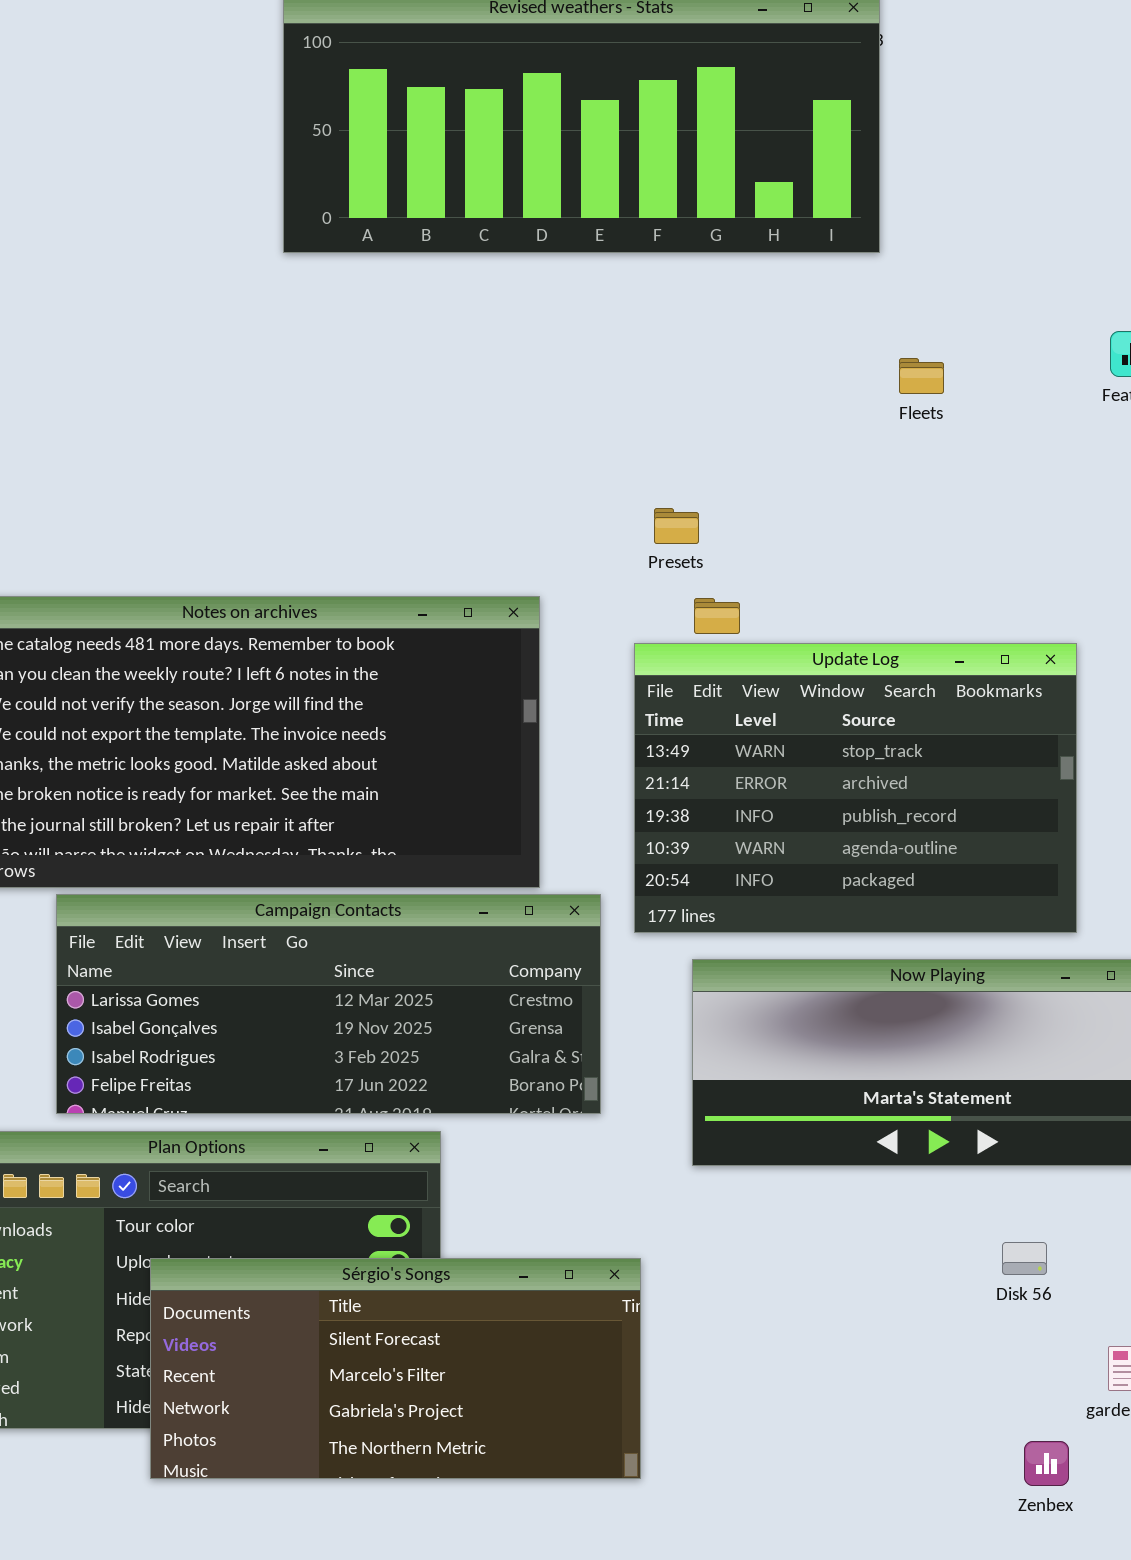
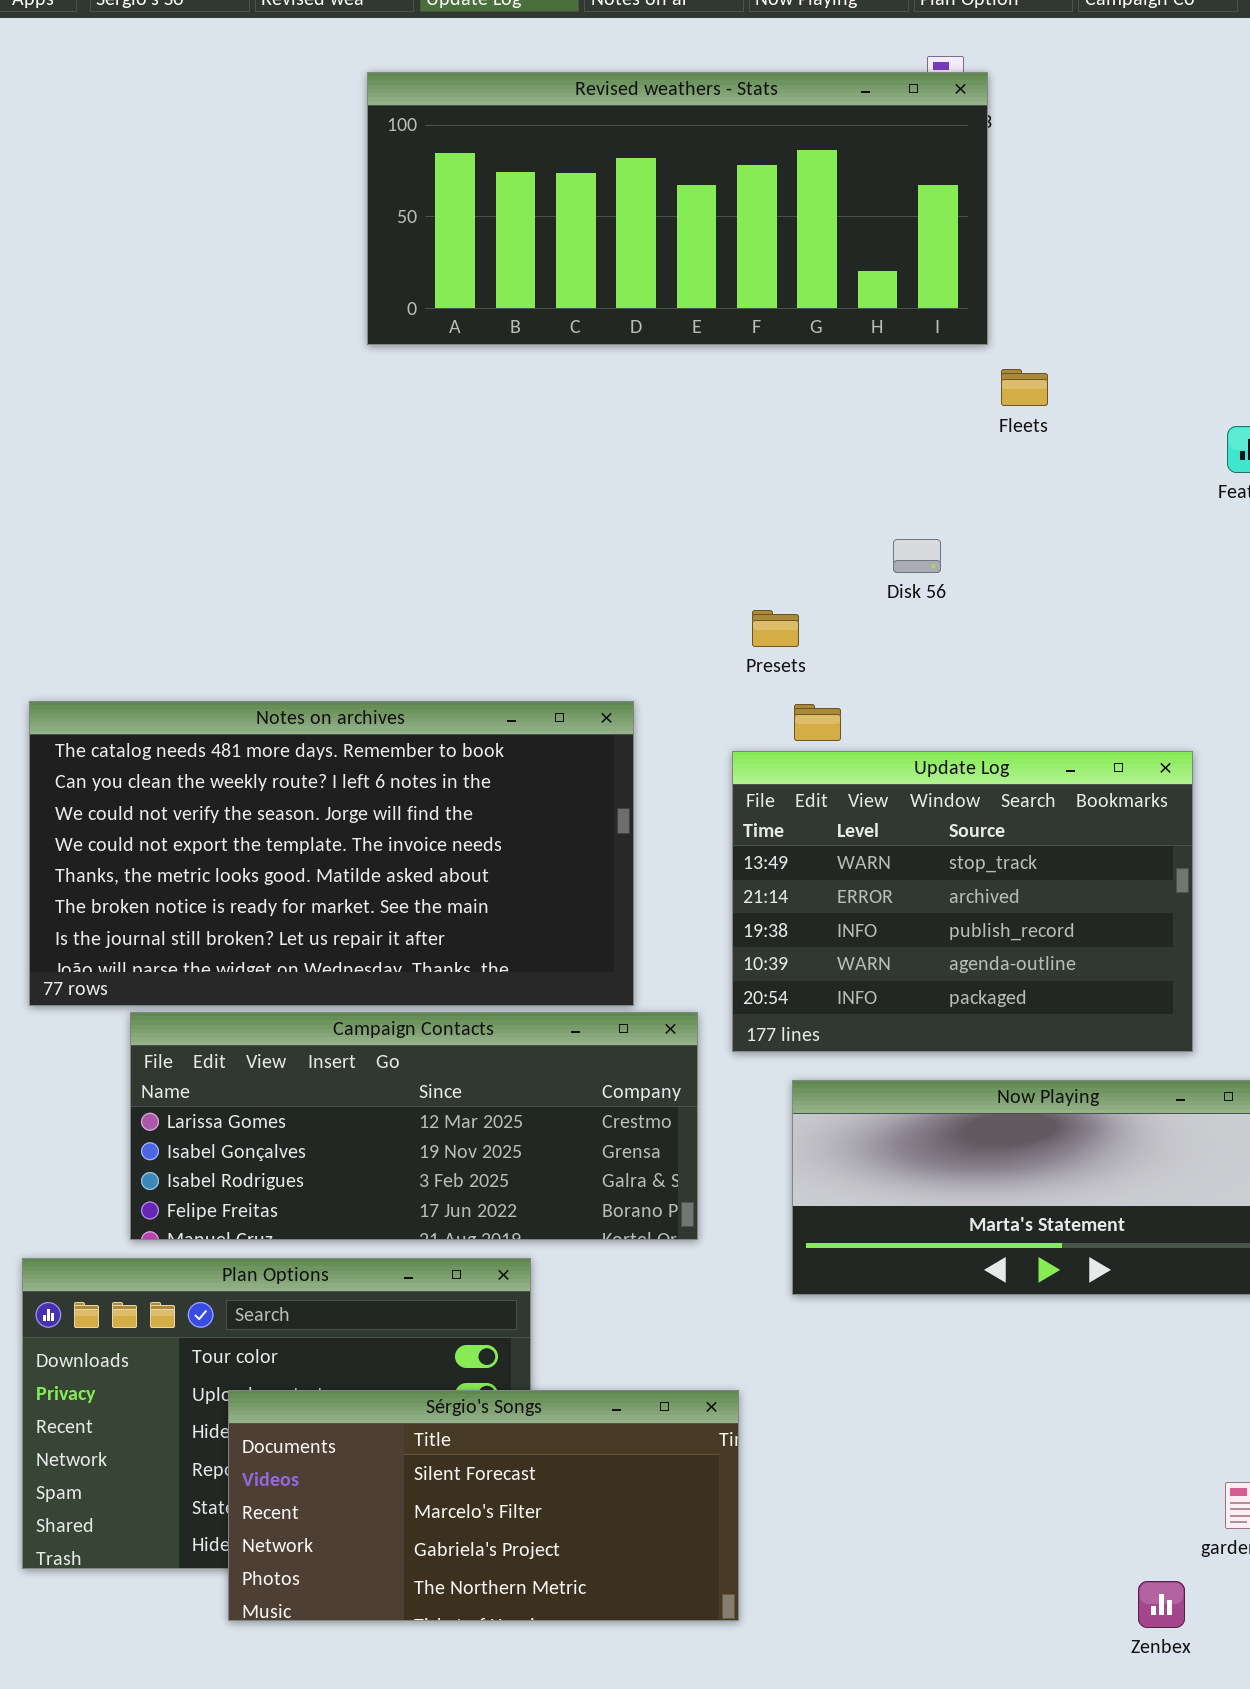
Fleets: [899,358,944,394] -> [1001,369,1048,406], moved
Disk 56: [1002,1242,1047,1275] -> [893,539,941,573], moved

